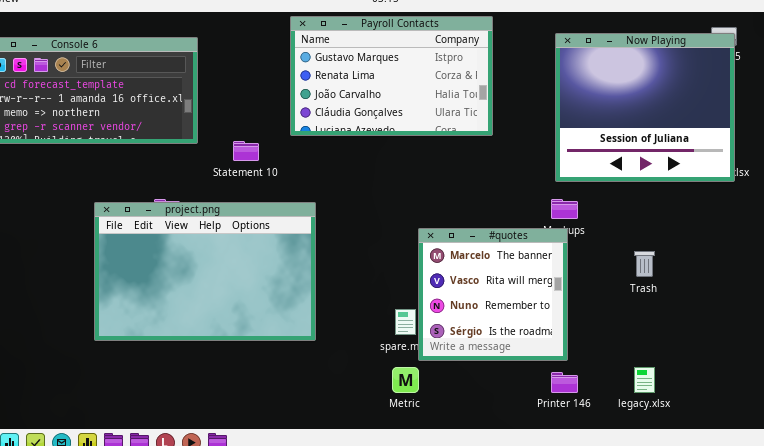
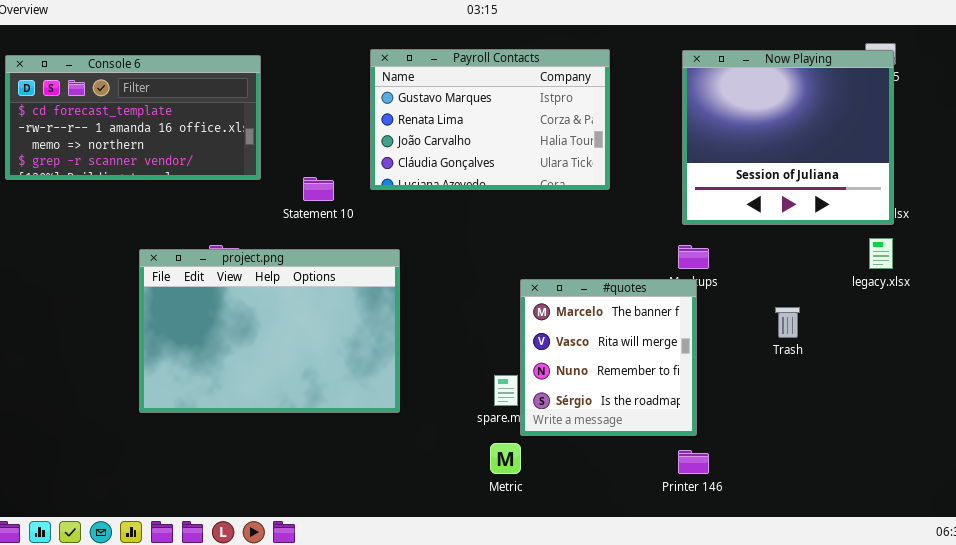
Payroll Contacts: [290,16,493,136] -> [370,49,610,190], moved
legacy.xlsx: [634,367,655,393] -> [869,238,893,269], moved

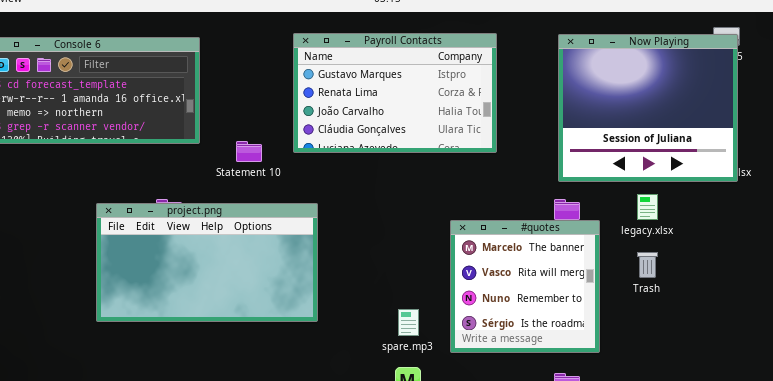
legacy.xlsx: [869,238,893,269] -> [637,194,658,220], moved
project.png: [139,249,400,413] -> [96,203,318,322], resized
#quotes: [520,279,697,436] -> [450,220,600,353], moved

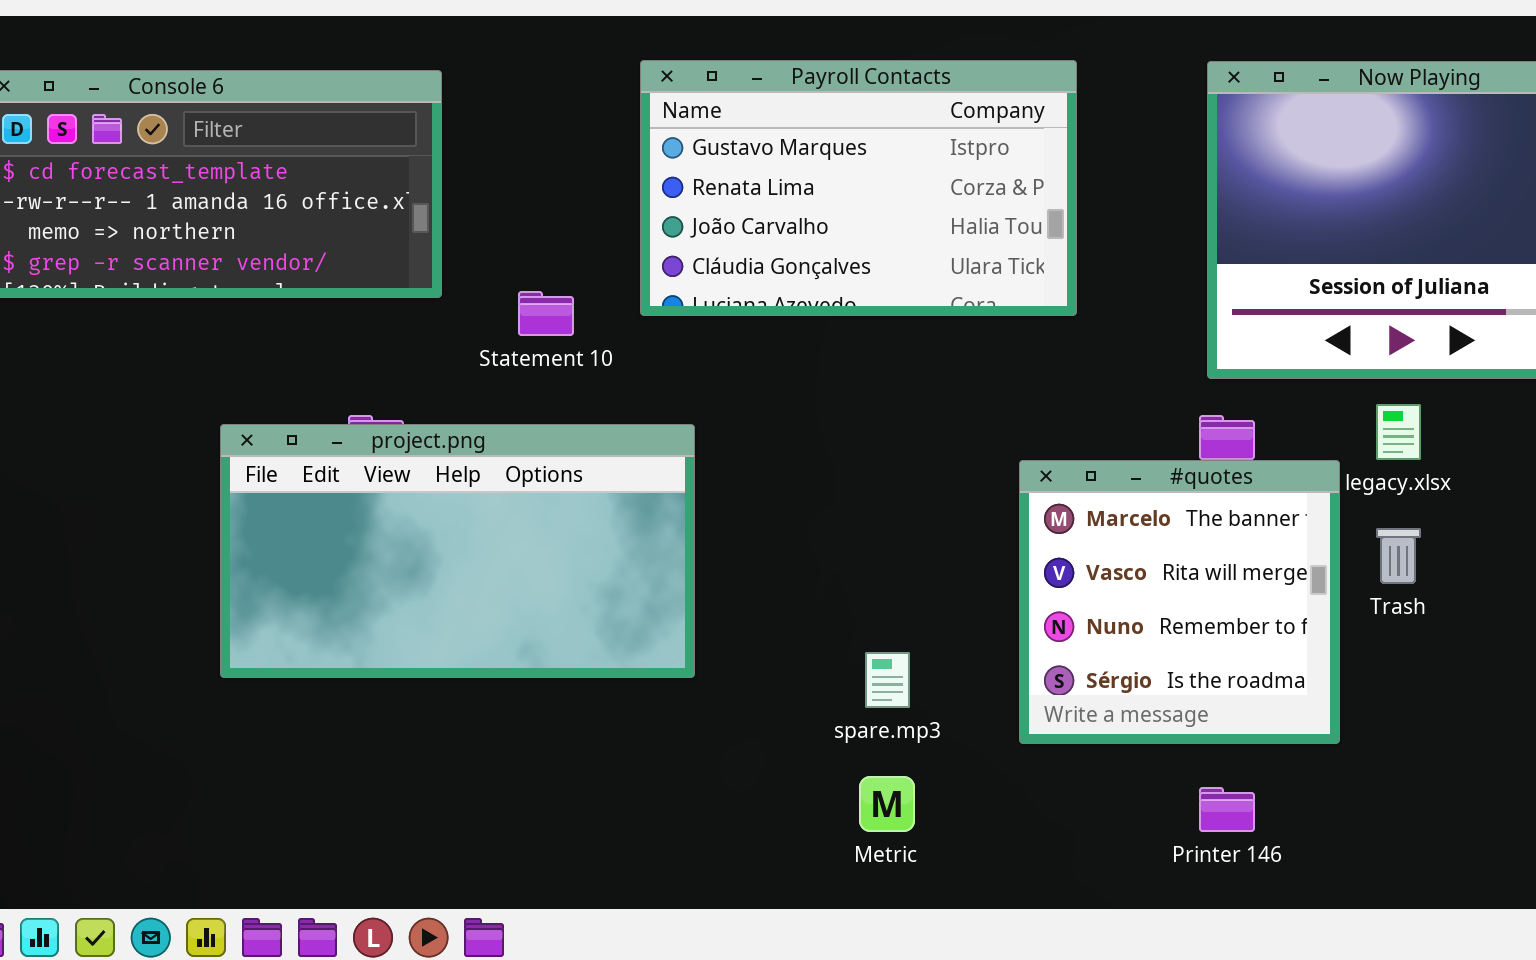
#quotes: [450,220,600,353] -> [1019,460,1340,744], moved

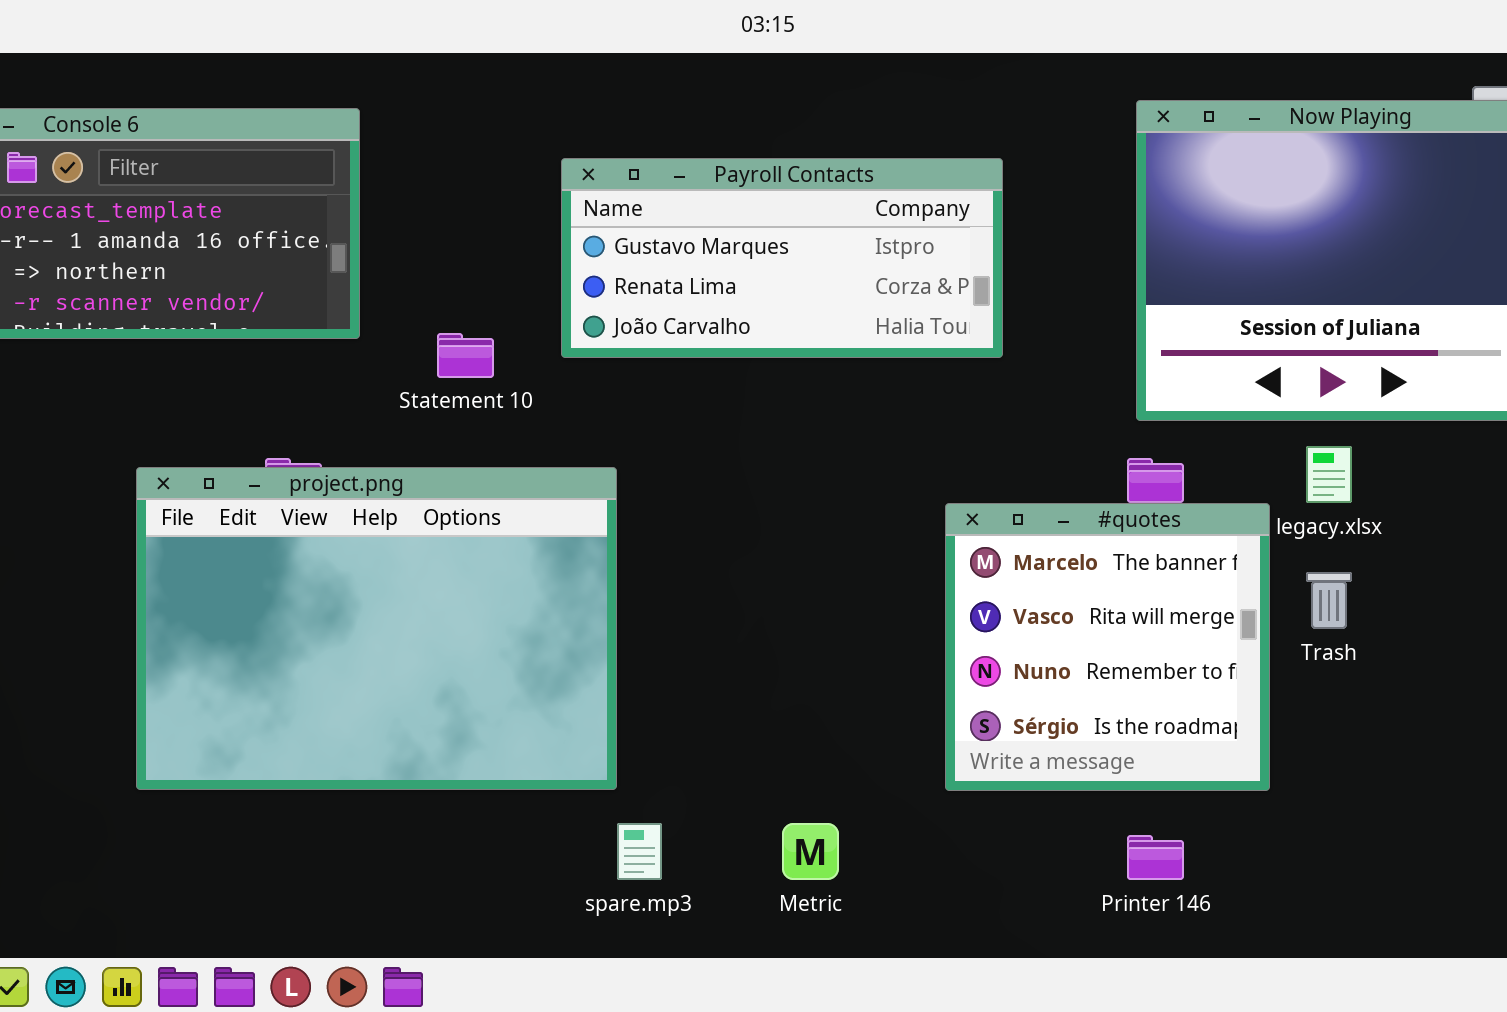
Payroll Contacts: [640,60,1077,316] -> [561,158,1003,358], resized
project.png: [220,424,695,678] -> [136,467,617,790], resized
spare.mp3: [865,652,910,708] -> [617,823,662,880], moved

